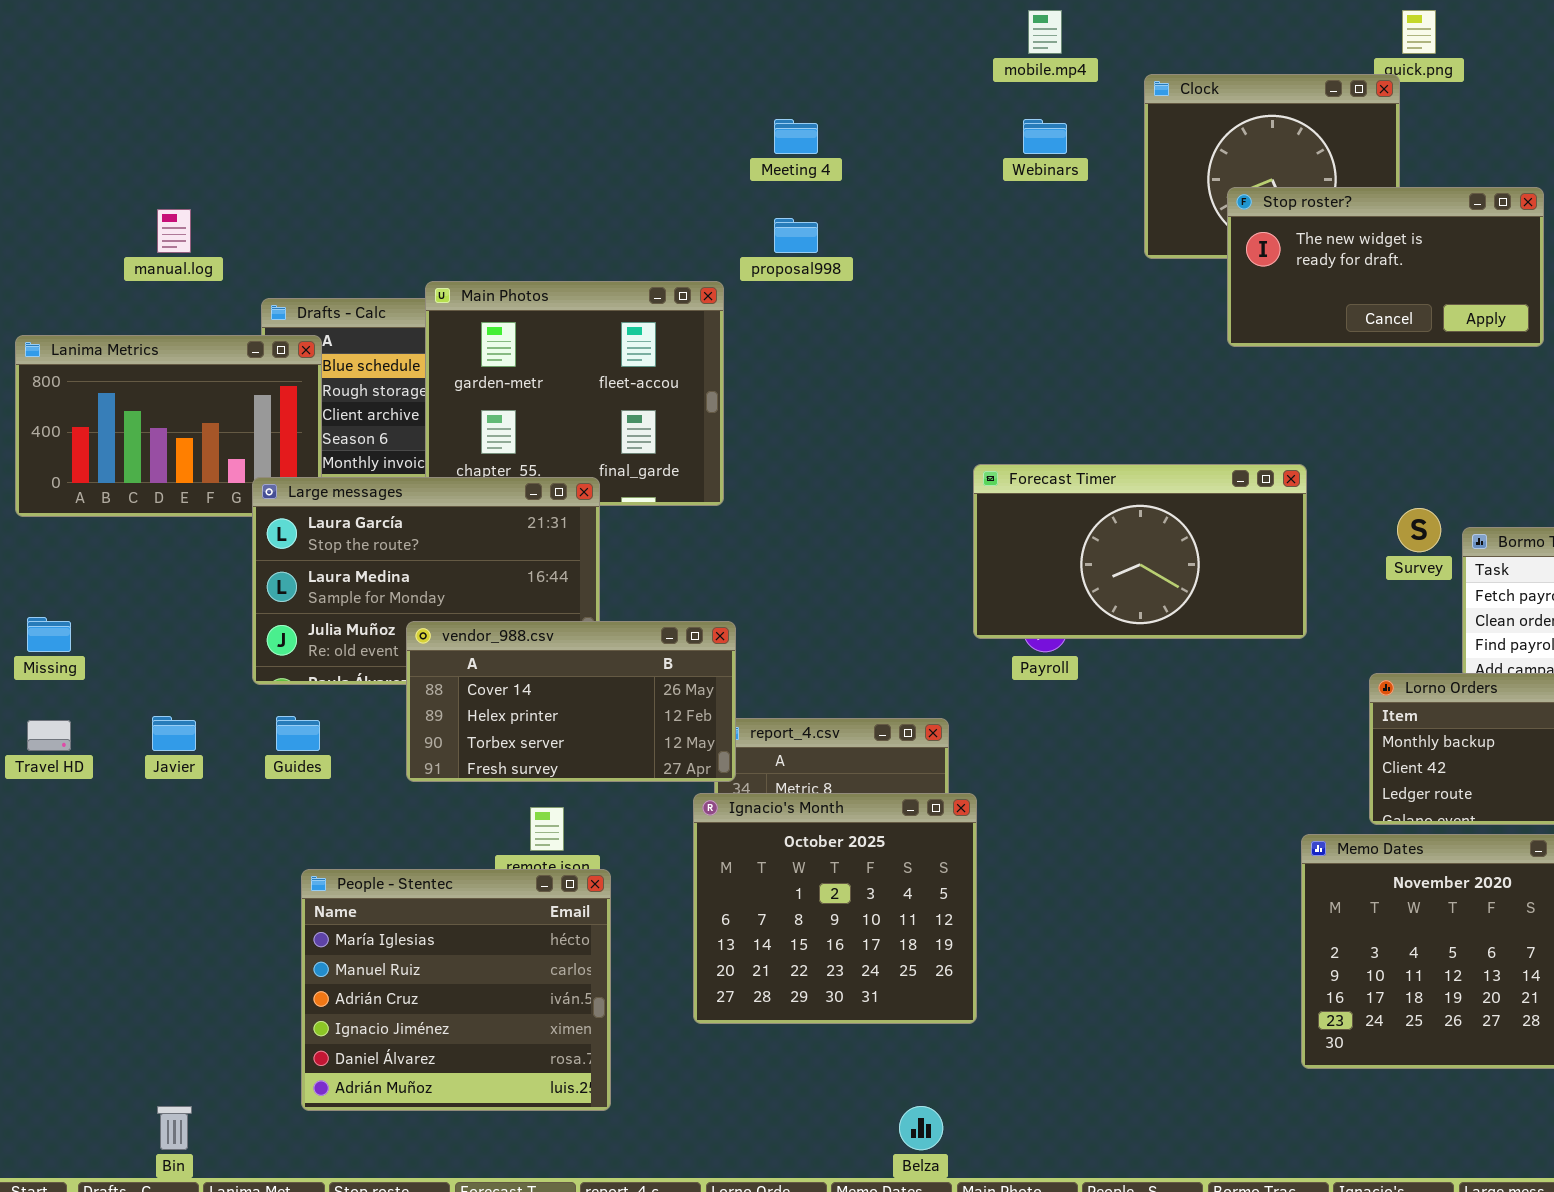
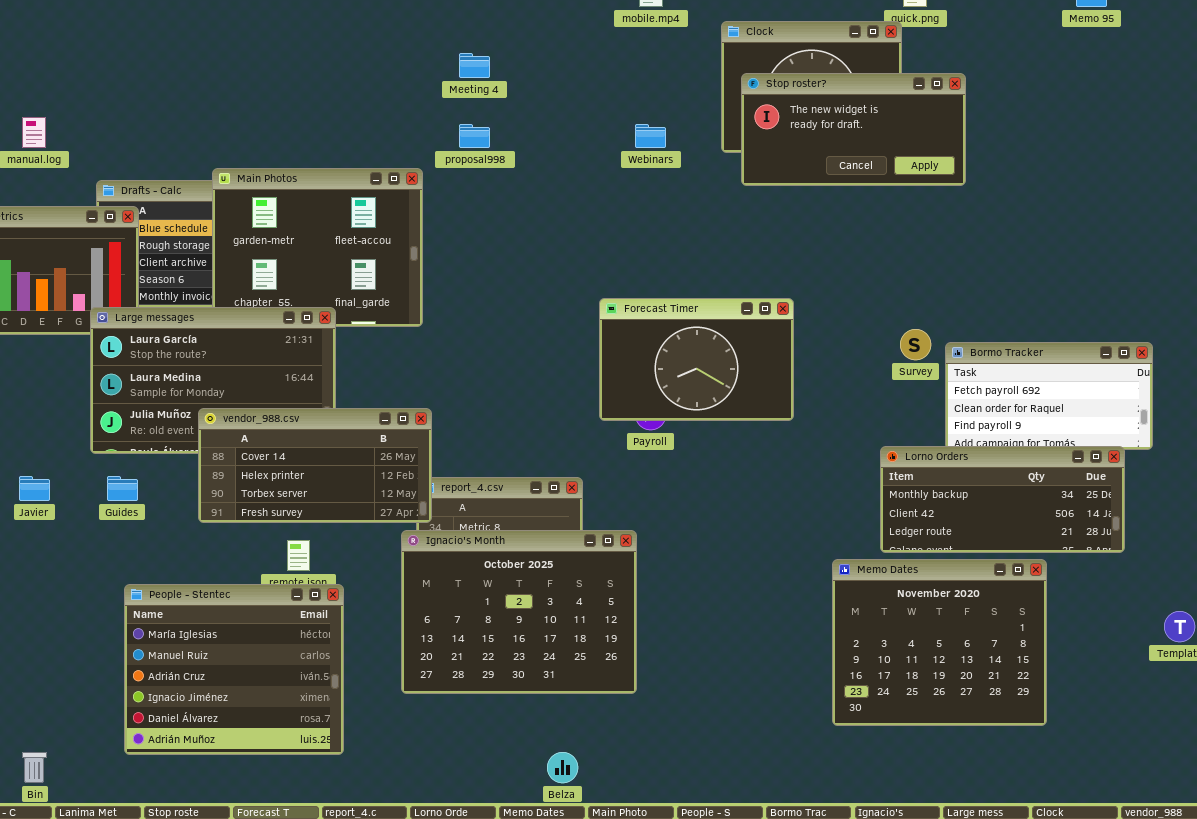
Webinars: [1023,119,1067,154] -> [635,124,666,148], moved
Stop roster?: [1227,187,1544,347] -> [741,73,966,186], moved
Forecast Timer: [973,464,1307,639] -> [599,298,794,421], resized
Ignacio's Month: [693,793,977,1024] -> [401,530,637,694], resized

